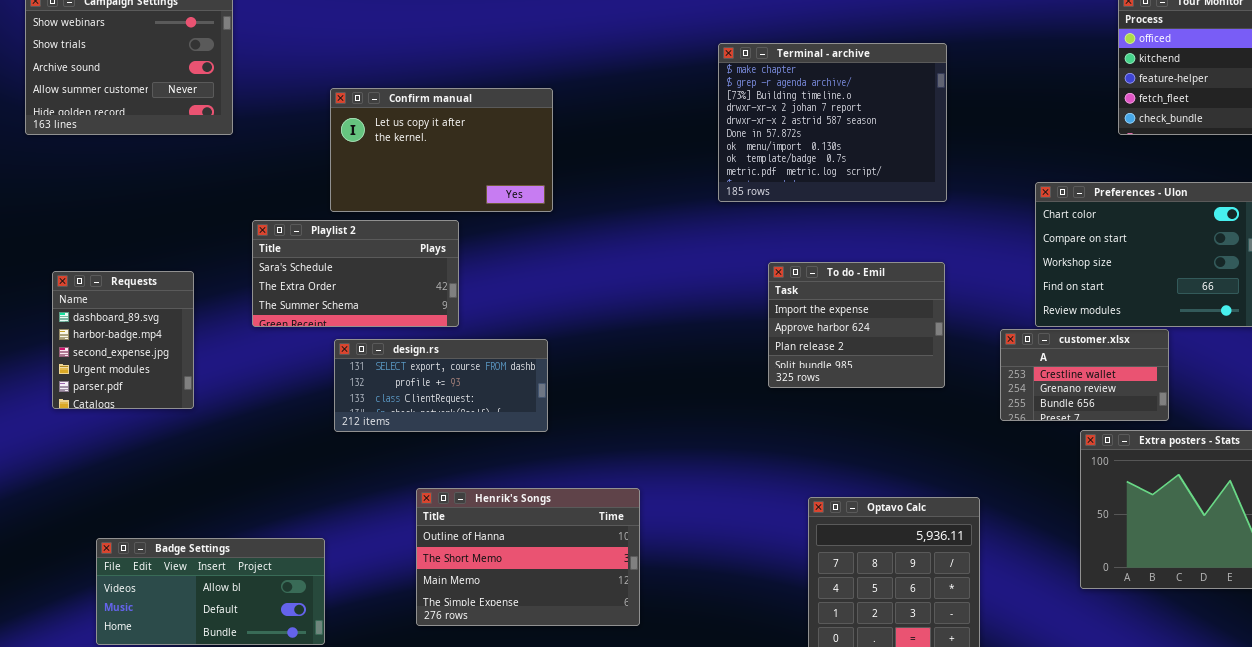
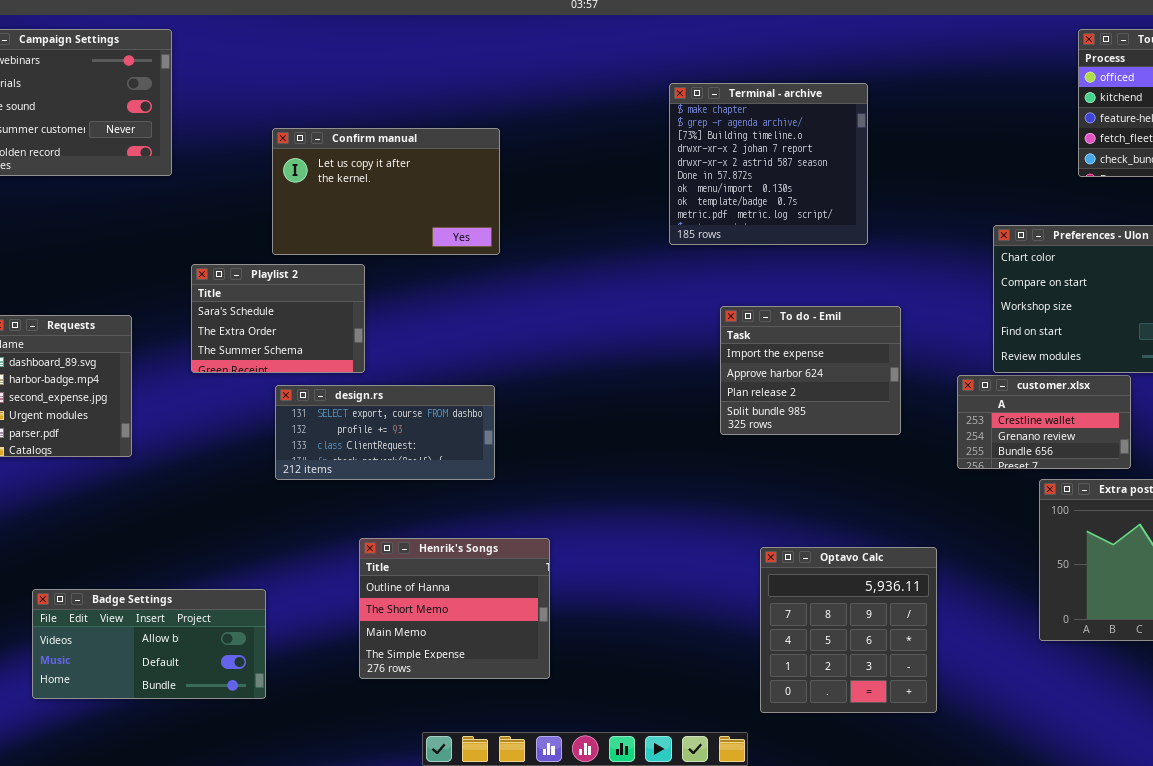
Terminal - archive: [718,43,947,202] -> [669,83,868,245], resized
Playlist 2: [252,220,459,327] -> [191,264,365,373], resized
Henrik's Songs: [416,488,640,626] -> [359,538,550,679], resized

